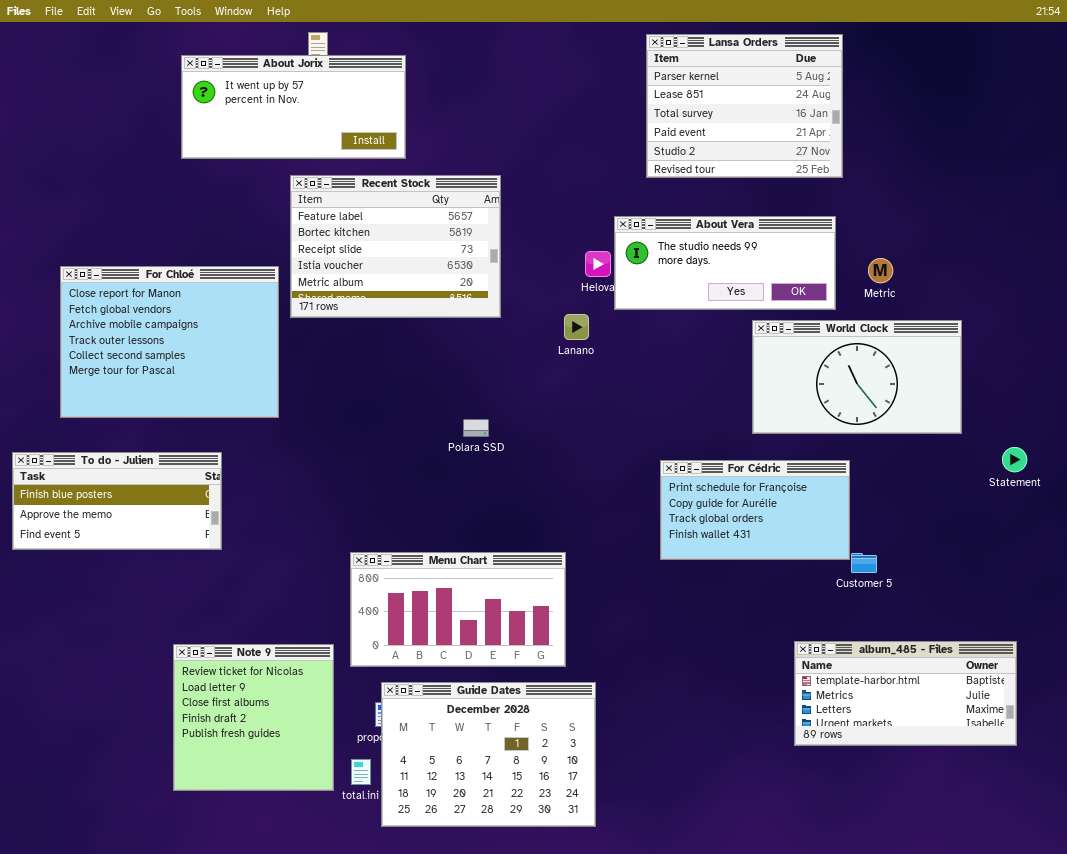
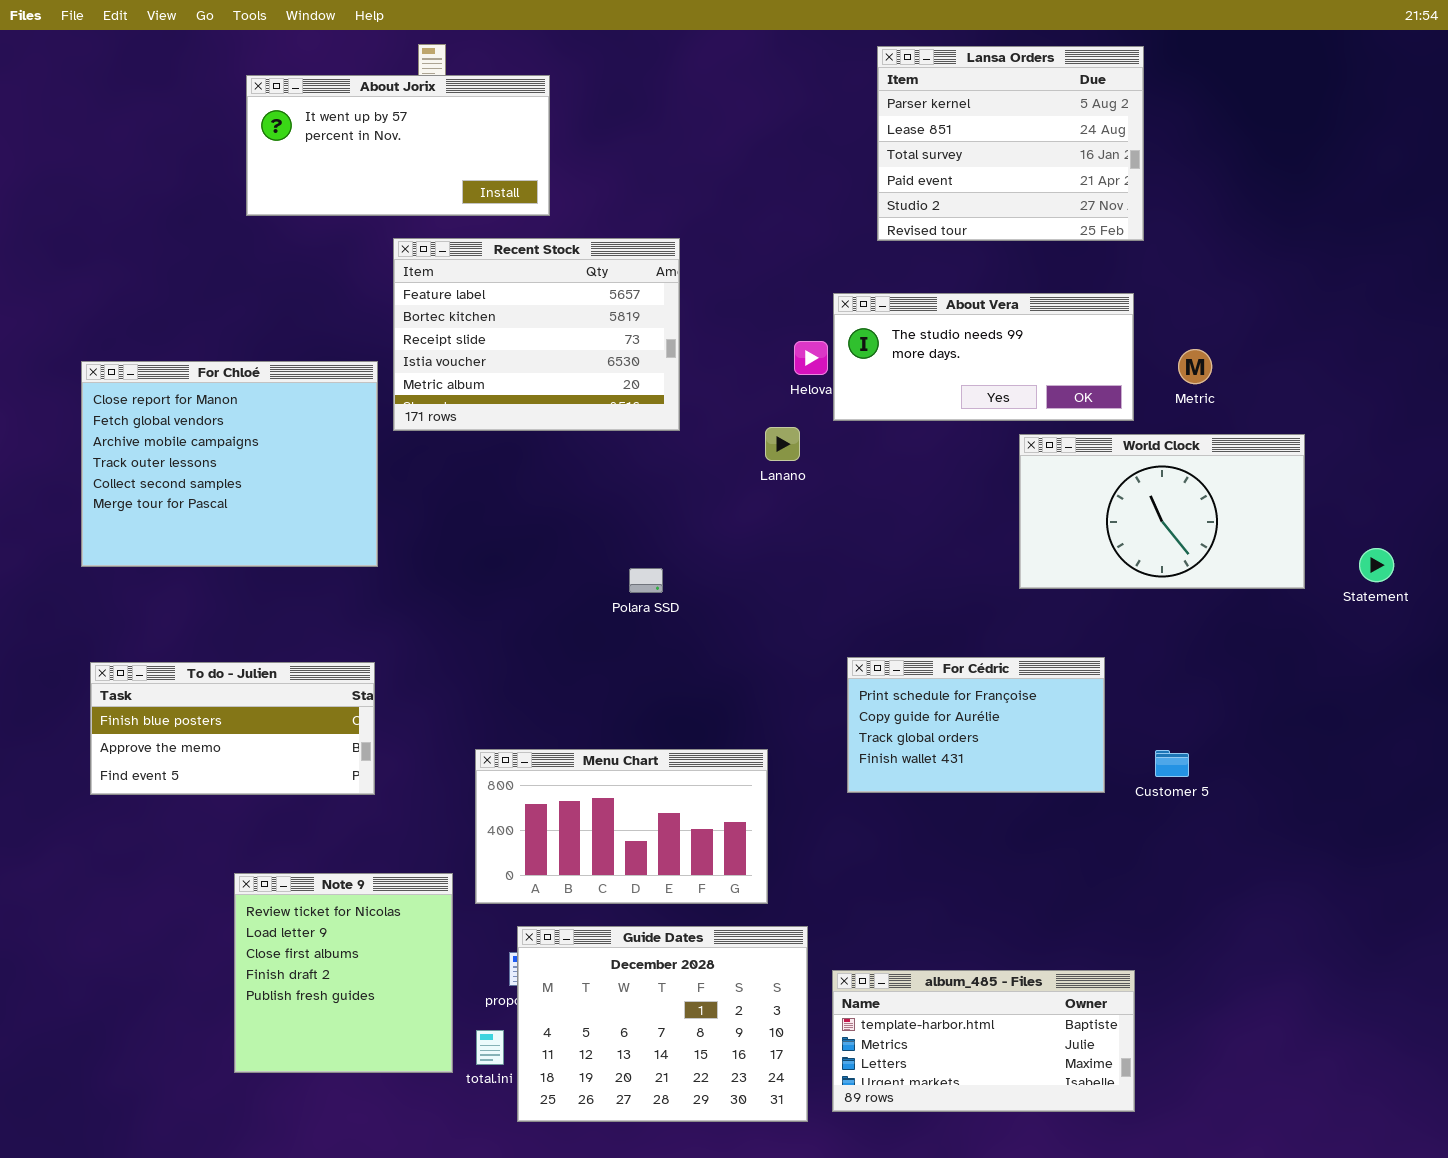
Statement: [1002,447,1027,472] -> [1359,548,1394,582], moved
To do - Julien: [12,452,222,550] -> [90,662,375,795], moved
For Cédric: [660,460,850,560] -> [847,657,1105,793], moved
album_485 - Files: [794,641,1017,746] -> [832,970,1135,1112], moved

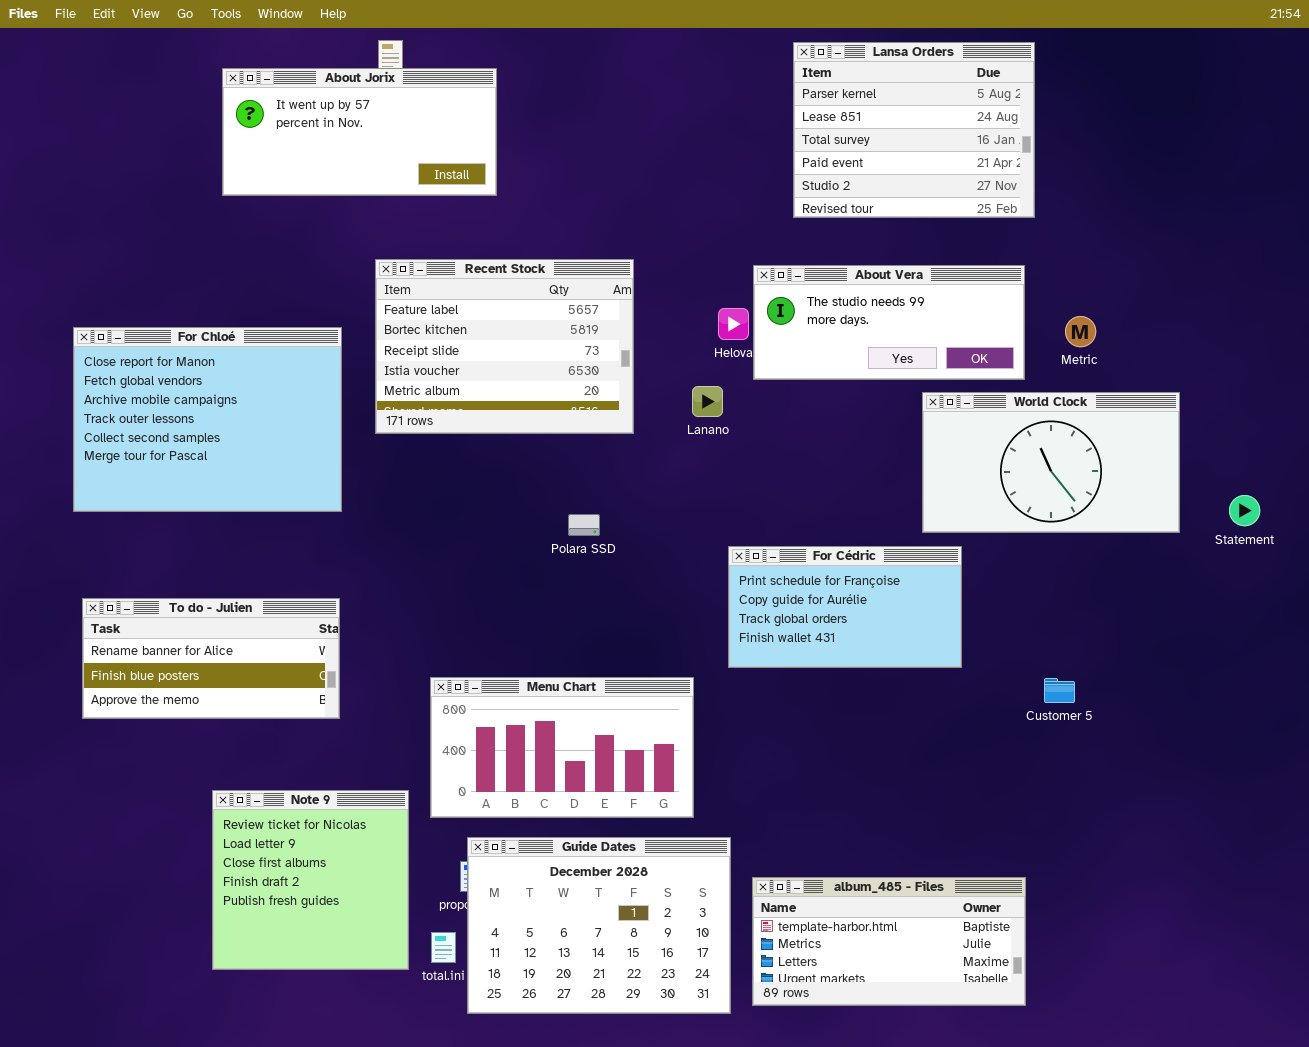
Recent Stock: [393,238,680,431] -> [375,259,634,434], moved
For Cédric: [847,657,1105,793] -> [728,546,962,668], moved
To do - Julien: [90,662,375,795] -> [82,598,340,719], scrolled up 1 row

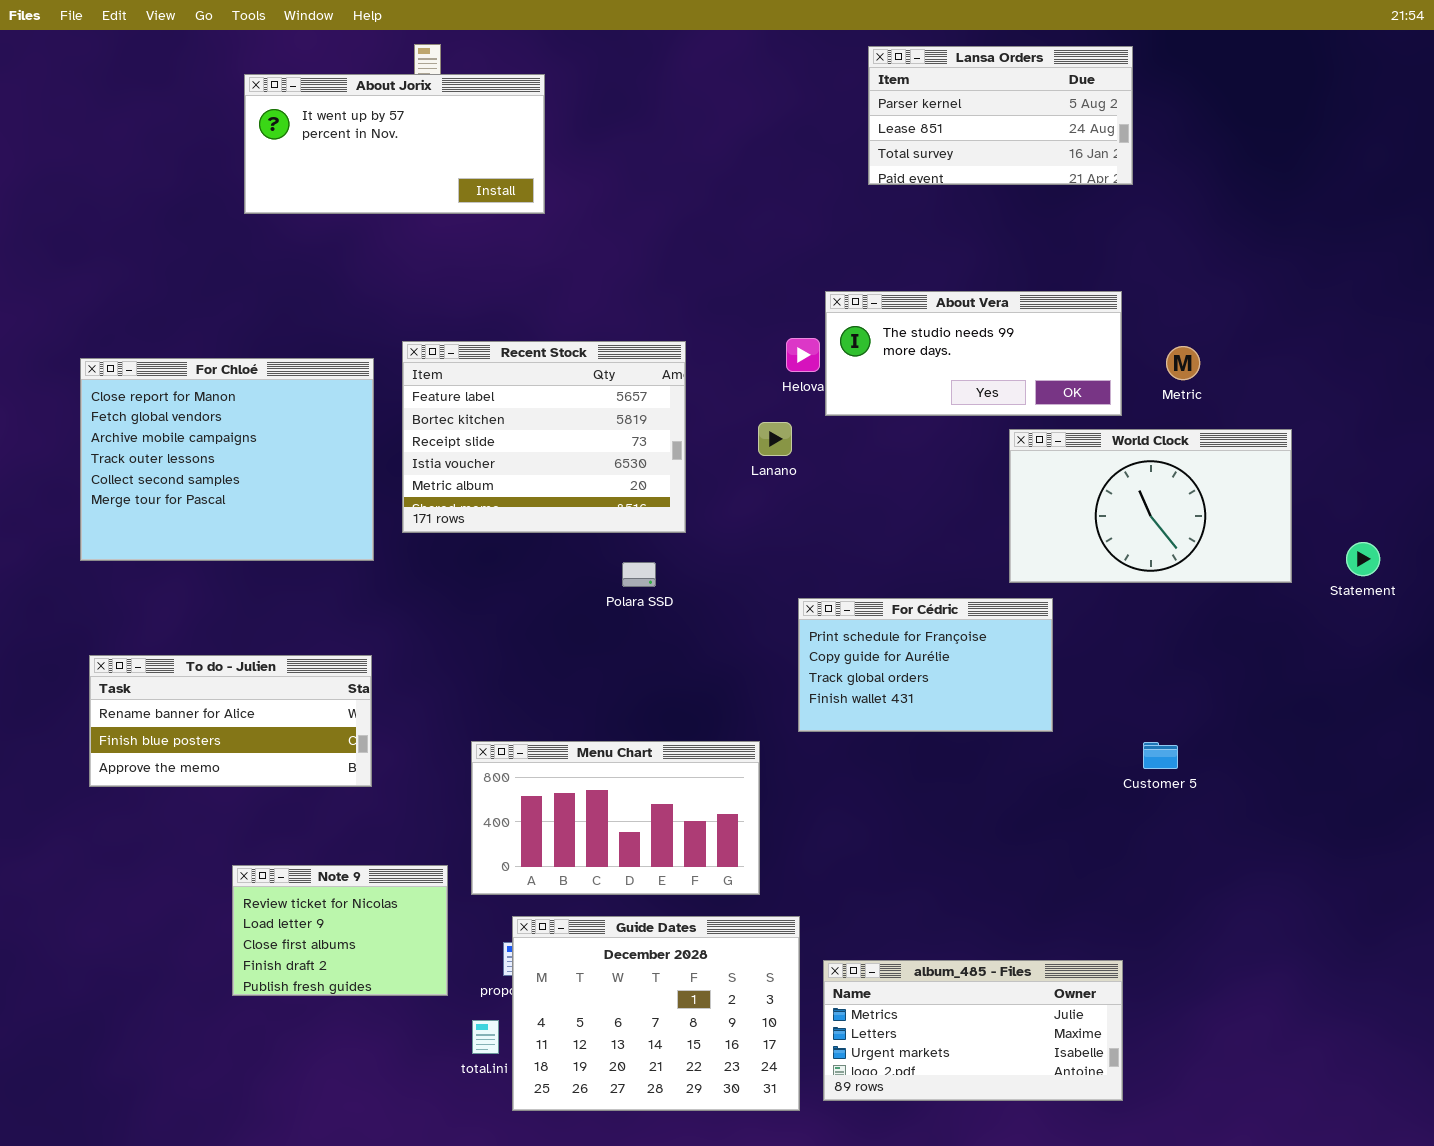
Lansa Orders: [793,42,1035,218] -> [868,46,1133,185], resized
Recent Stock: [375,259,634,434] -> [402,341,686,533], moved
Note 9: [212,790,409,970] -> [232,865,448,996], resized
album_485 - Files: [752,877,1026,1006] -> [823,960,1123,1101], scrolled down 1 row

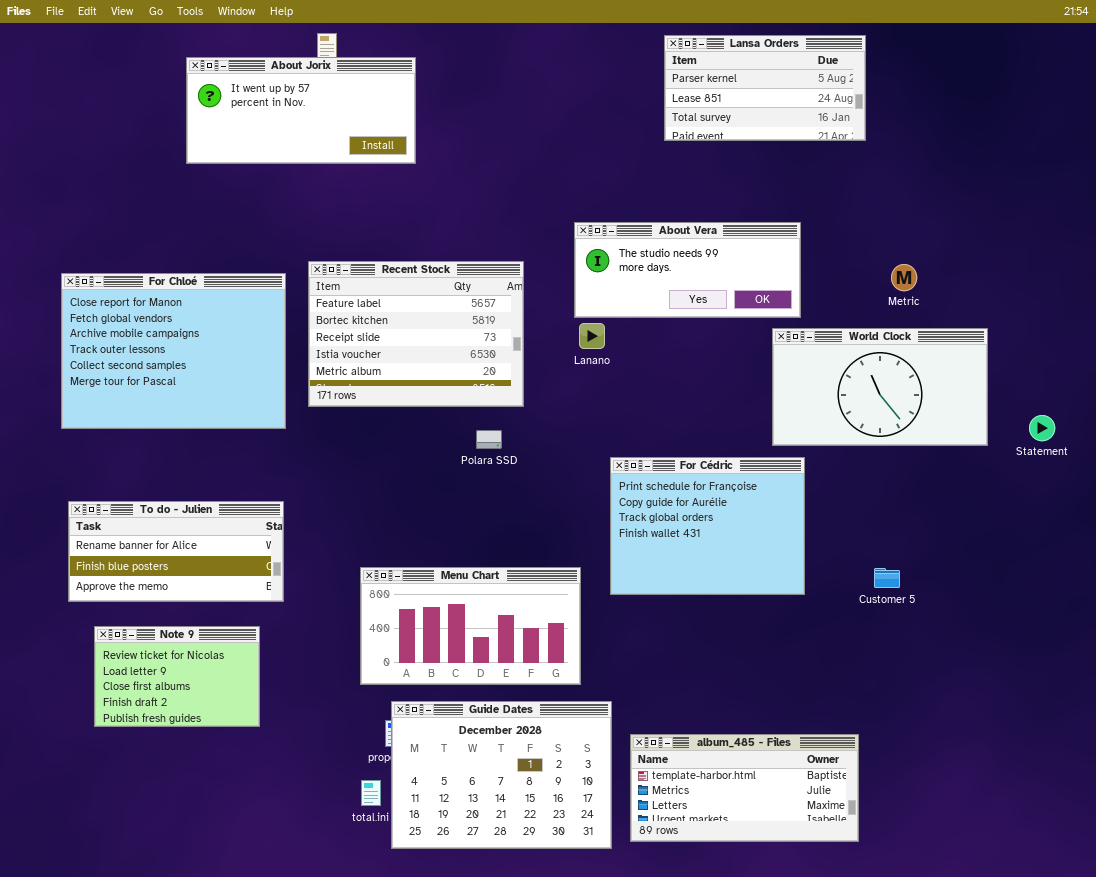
About Vera: [825,291,1122,416] -> [574,222,801,318], moved
For Cédric: [798,598,1053,732] -> [610,457,805,595], resized
Note 9: [232,865,448,996] -> [94,626,260,727], moved
album_485 - Files: [823,960,1123,1101] -> [630,734,859,842], scrolled up 1 row

